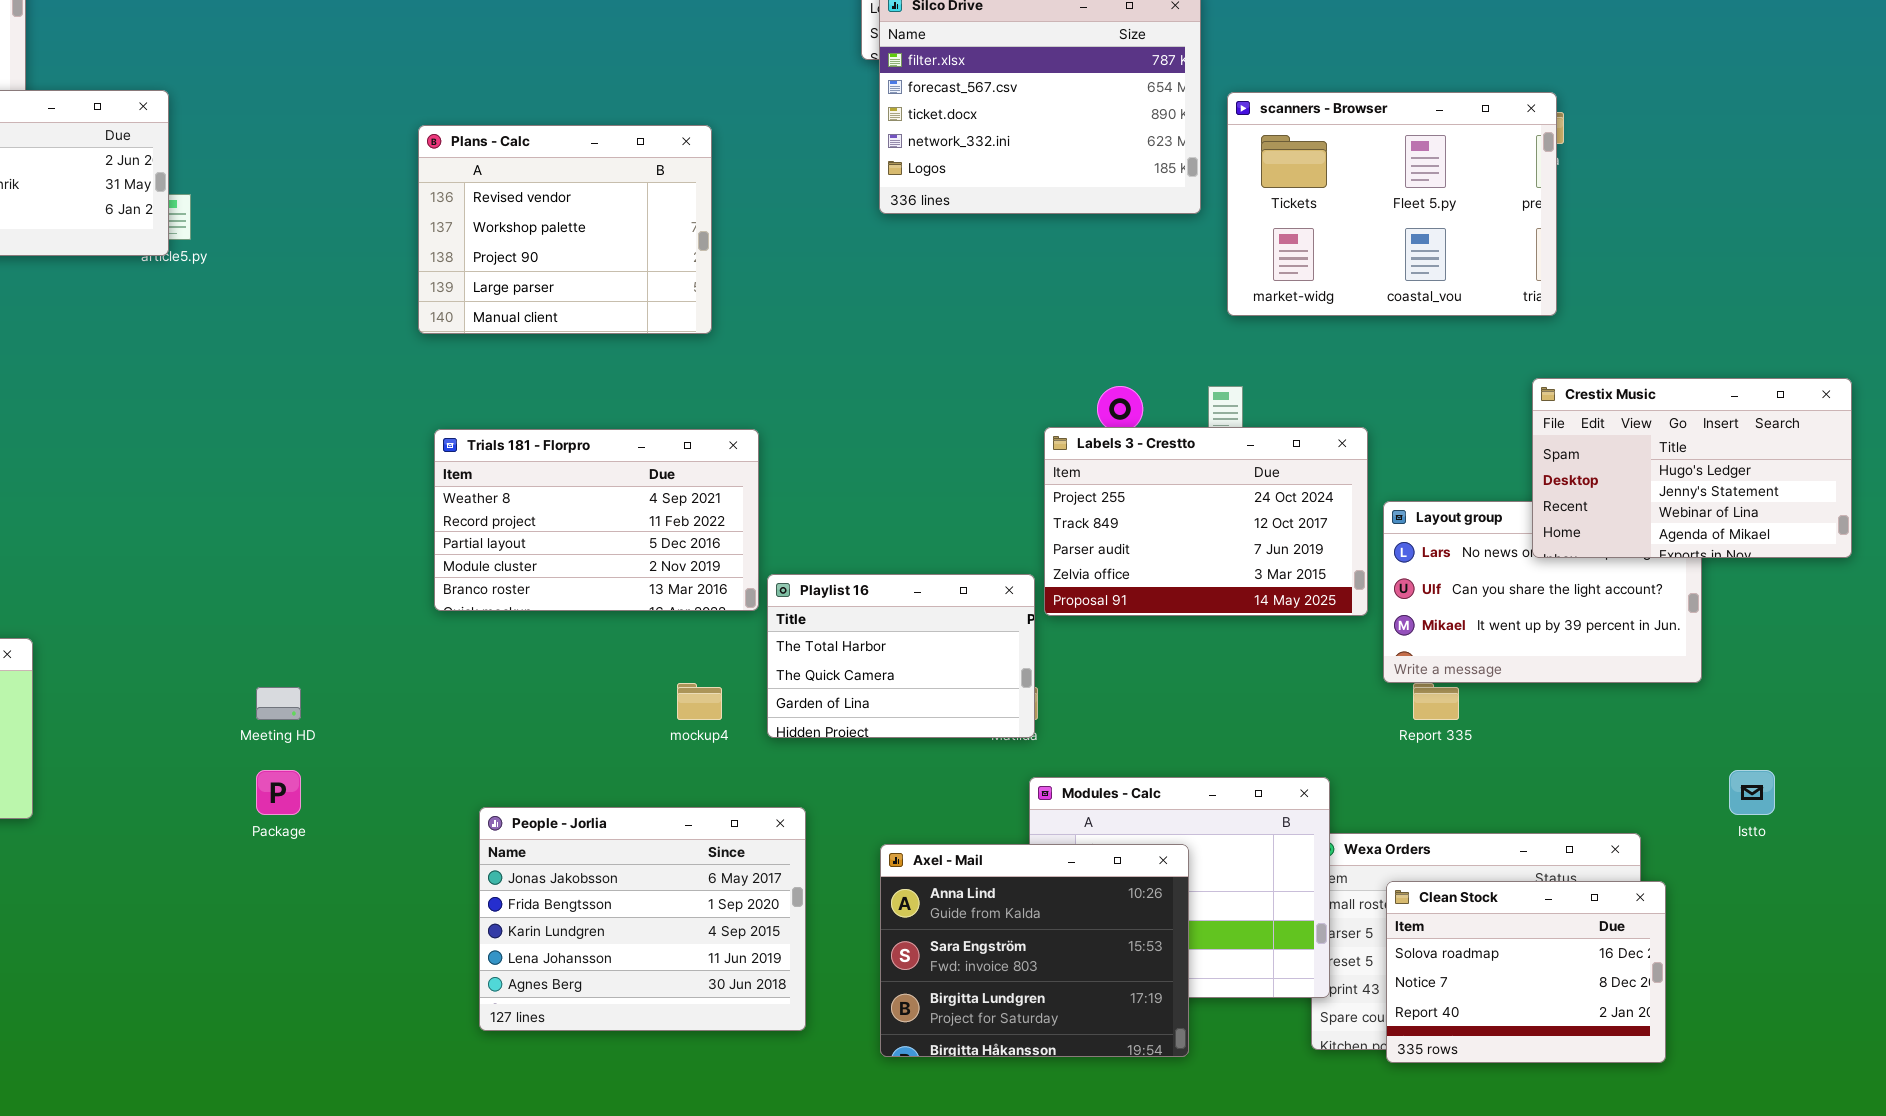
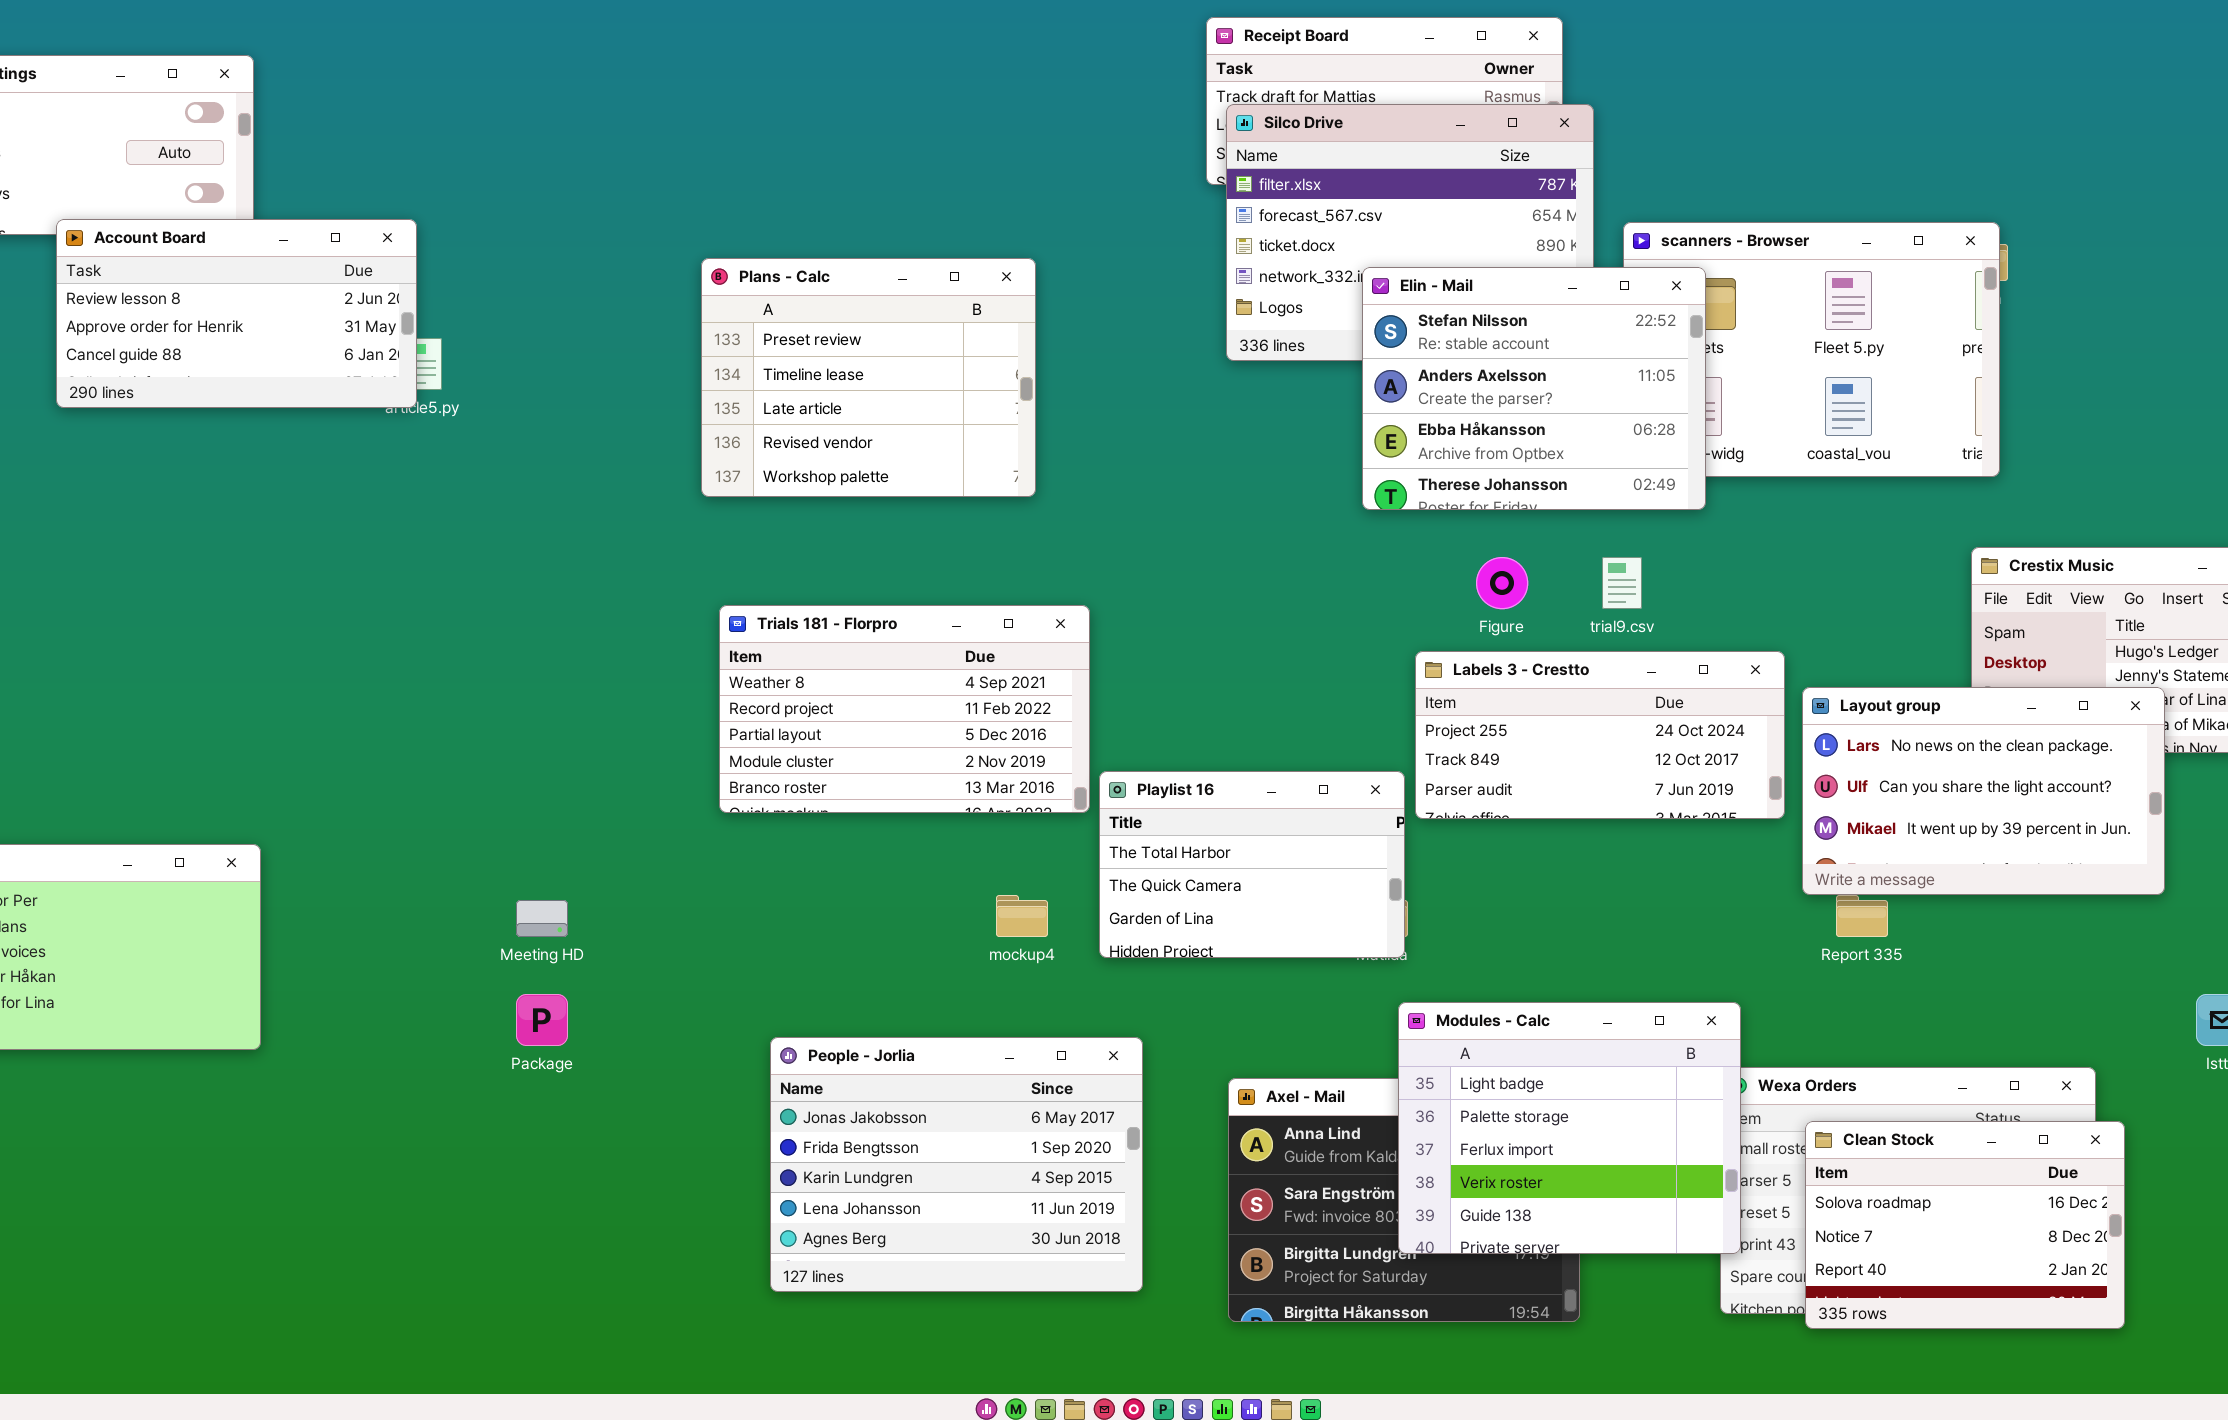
Plans - Calc: [418,125,712,334] -> [701,258,1036,497], scrolled up 3 rows
Elin - Mail: none -> [1362,267,1706,510], opened
Labels 3 - Crestto: [1044,427,1368,616] -> [1415,651,1785,819], resized
Layout group: [1383,501,1702,683] -> [1802,687,2165,895], raised
Modules - Calc: [1029,777,1330,998] -> [1398,1002,1741,1254], raised

